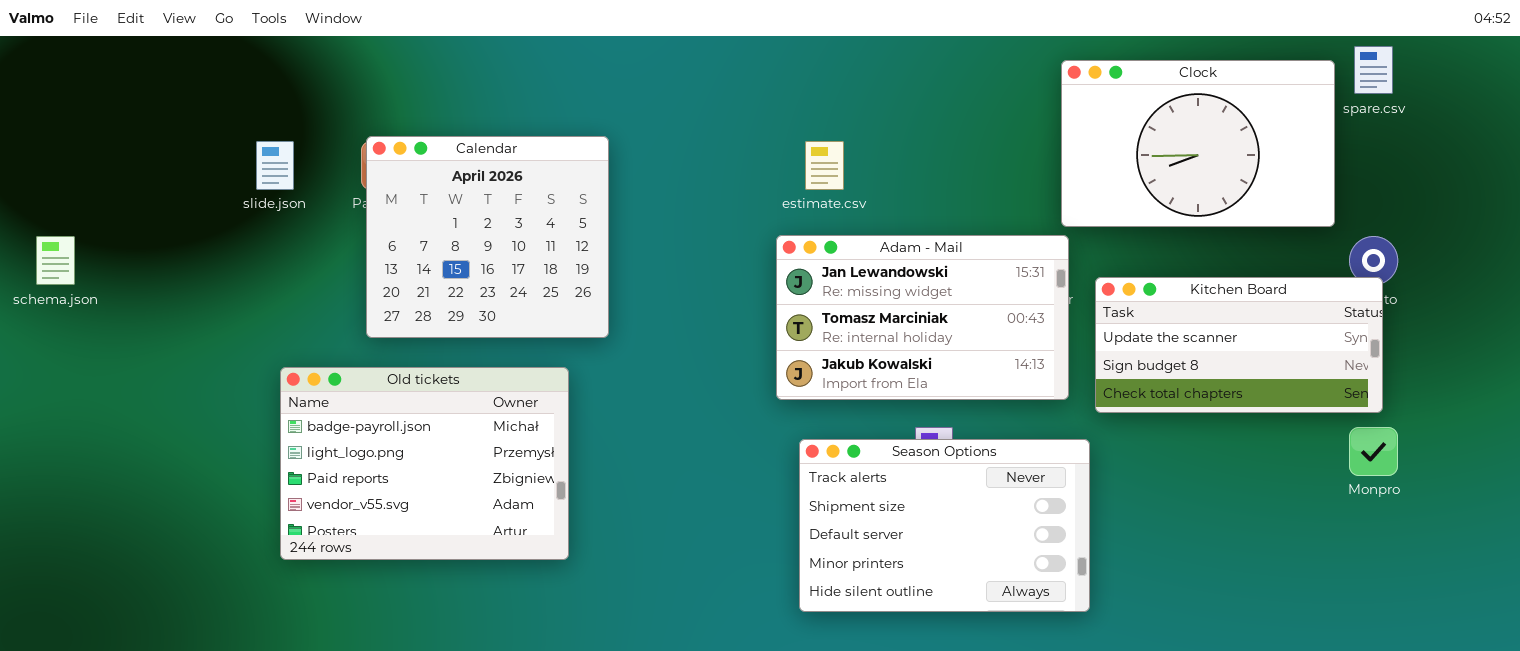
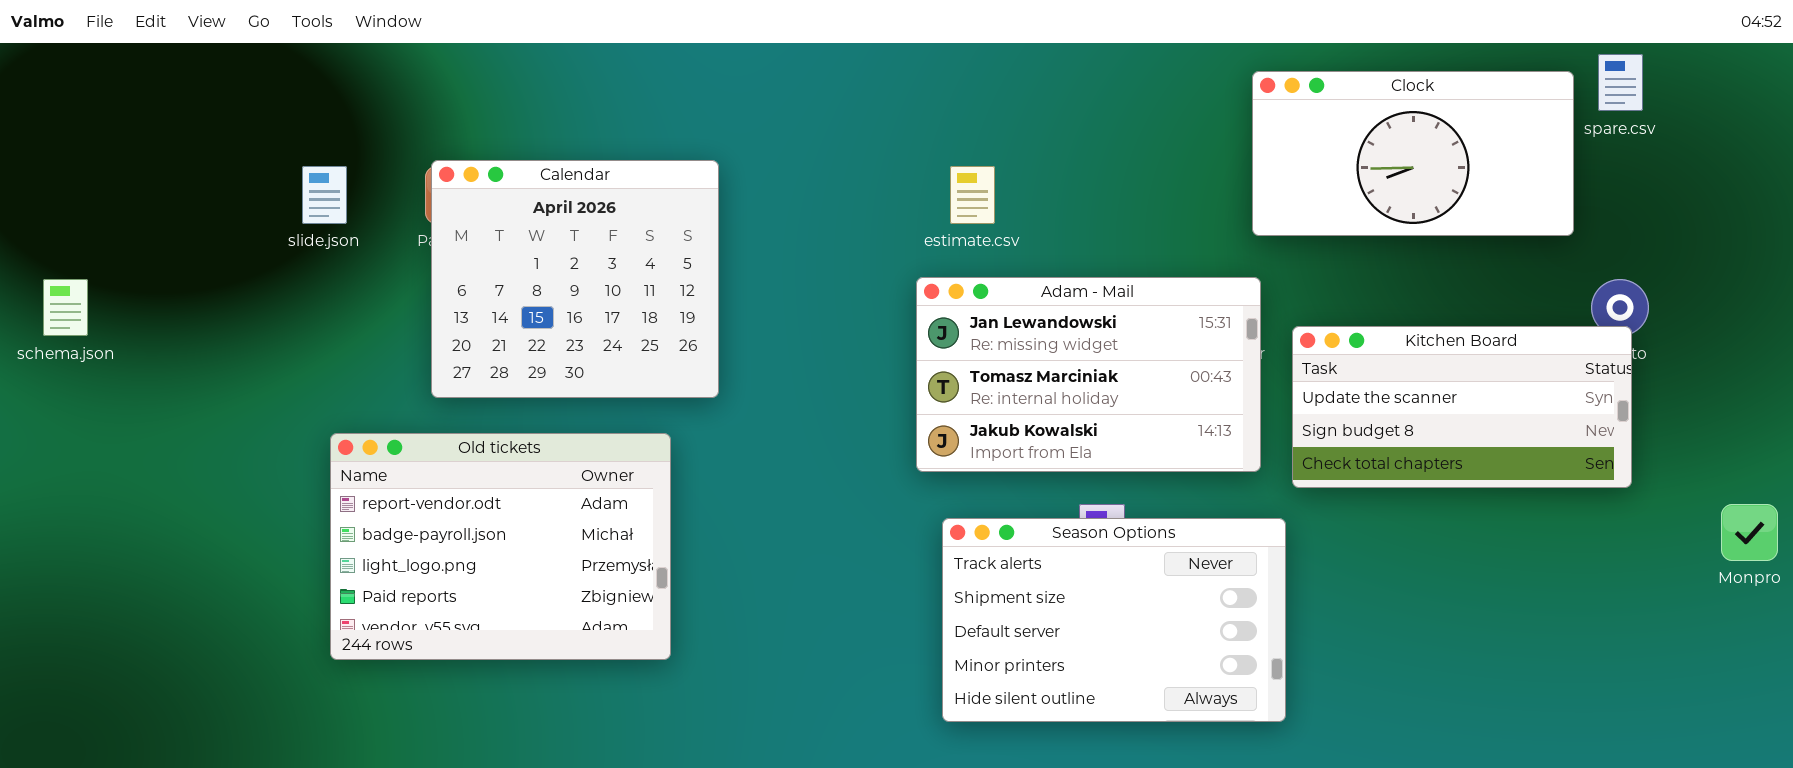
Clock: [1061,60,1335,227] -> [1252,71,1574,236], resized
Old tickets: [280,367,569,560] -> [330,433,671,660], scrolled up 1 row
Monpro: [1349,427,1398,476] -> [1721,504,1778,561], moved

